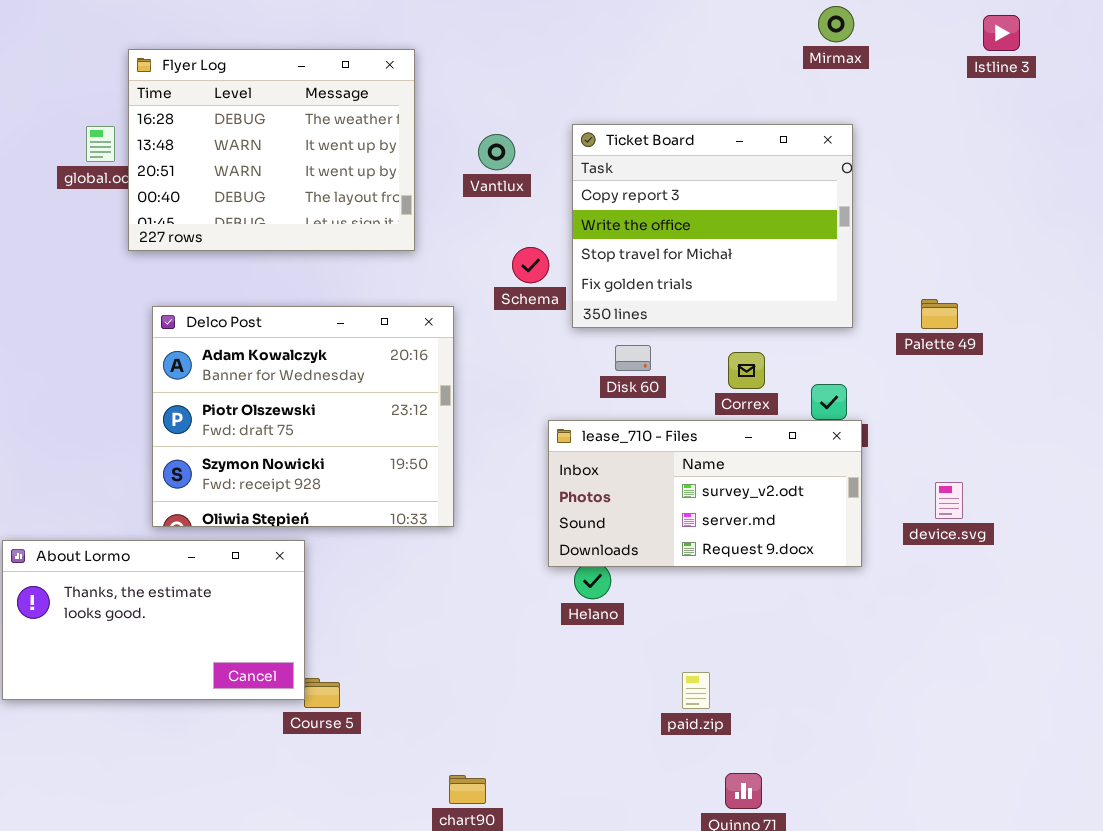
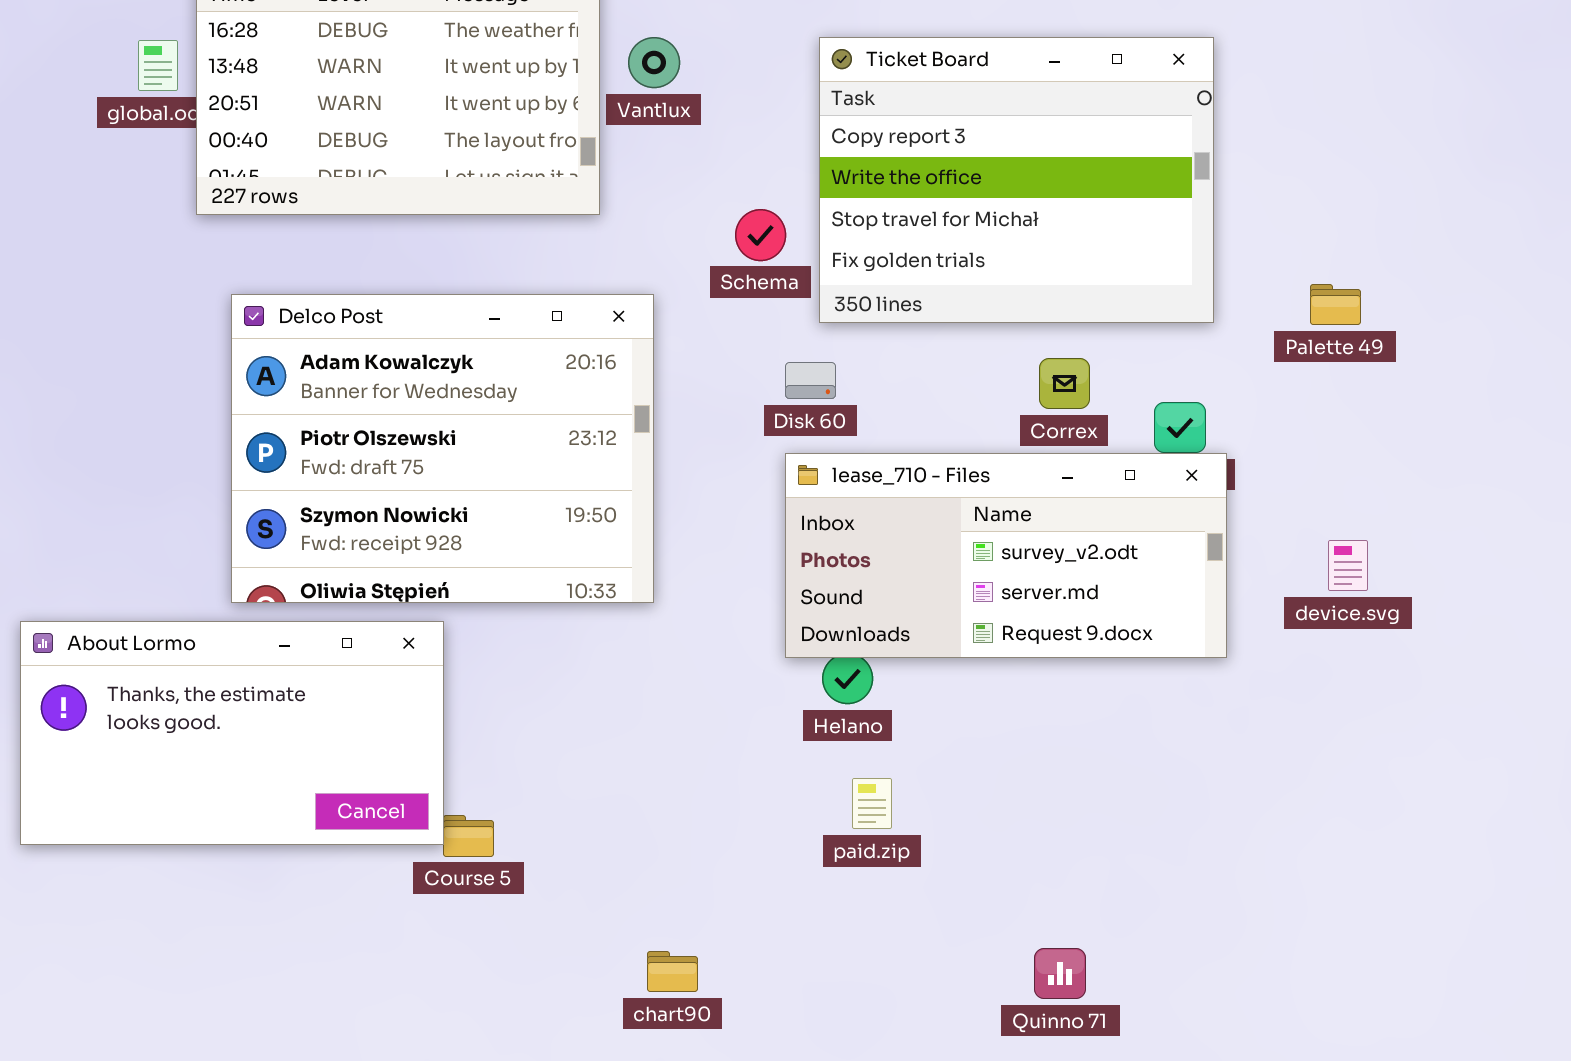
Vantlux: [478,134,515,170] -> [628,37,680,88], moved
Disk 60: [615,345,651,371] -> [785,362,836,399], moved
paid.zip: [682,672,710,709] -> [852,778,892,829], moved

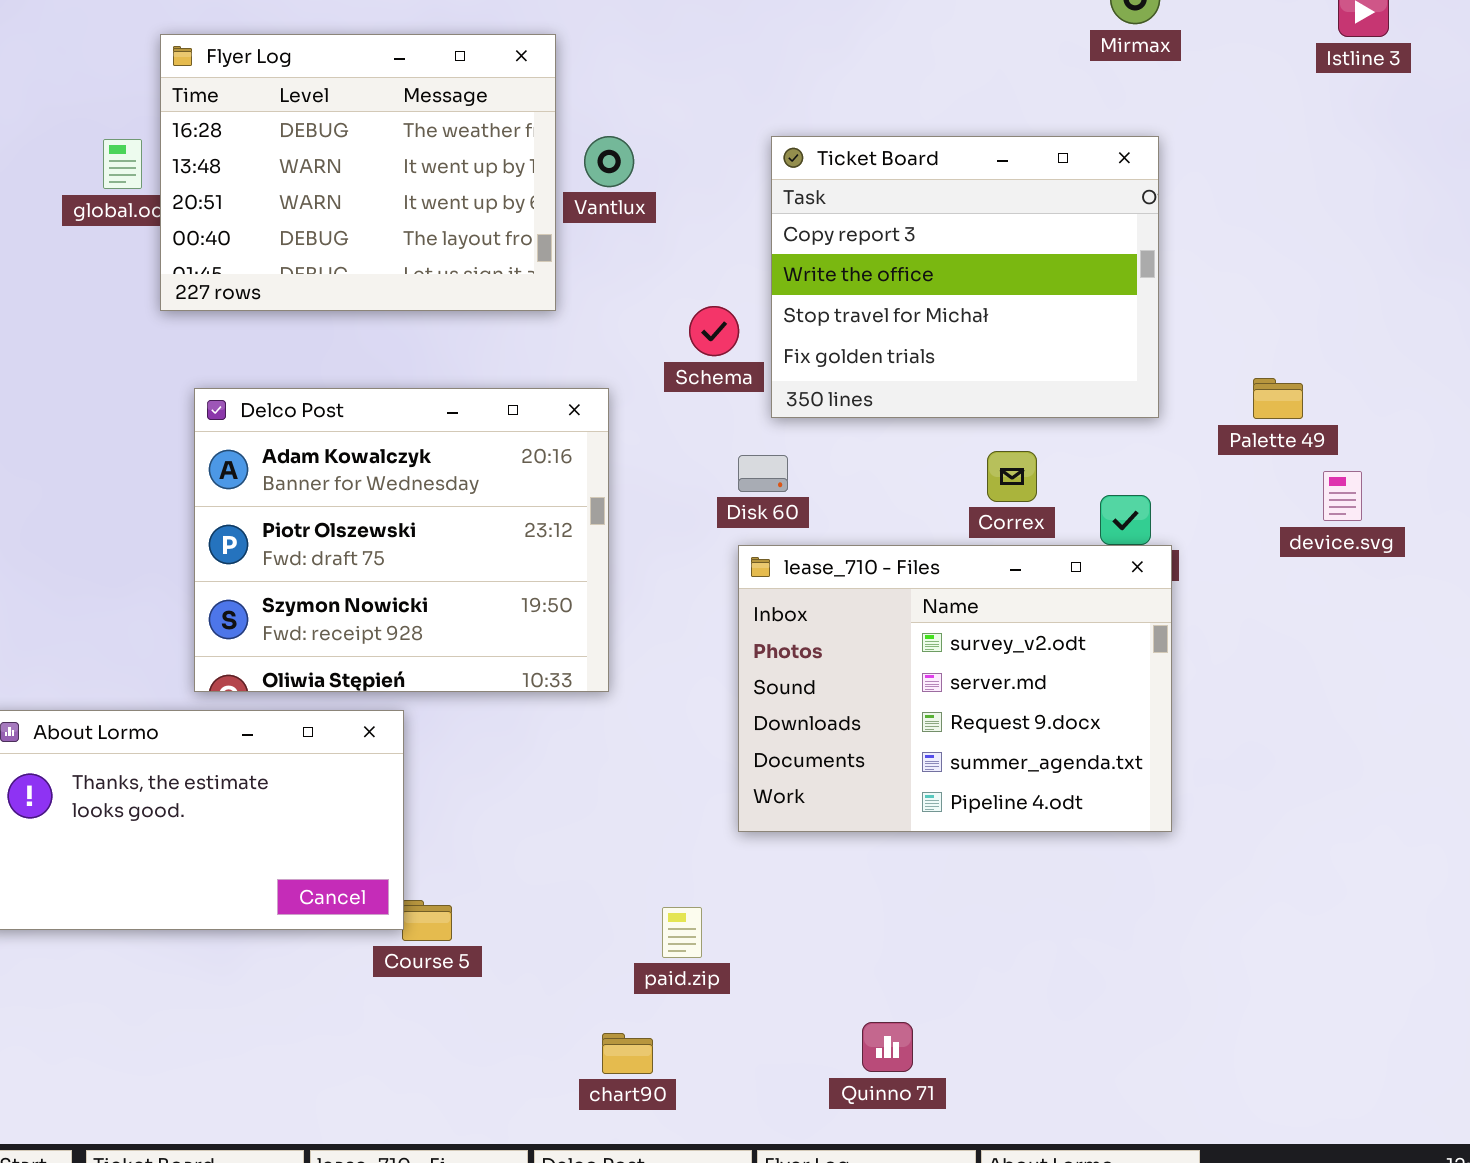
lease_710 - Files: [785,453,1227,658] -> [738,545,1172,832], resized
device.svg: [1328,540,1368,591] -> [1323,471,1362,521], moved
paid.zip: [852,778,892,829] -> [662,907,702,958], moved
Quinno 71: [1034,948,1086,999] -> [862,1022,913,1072], moved

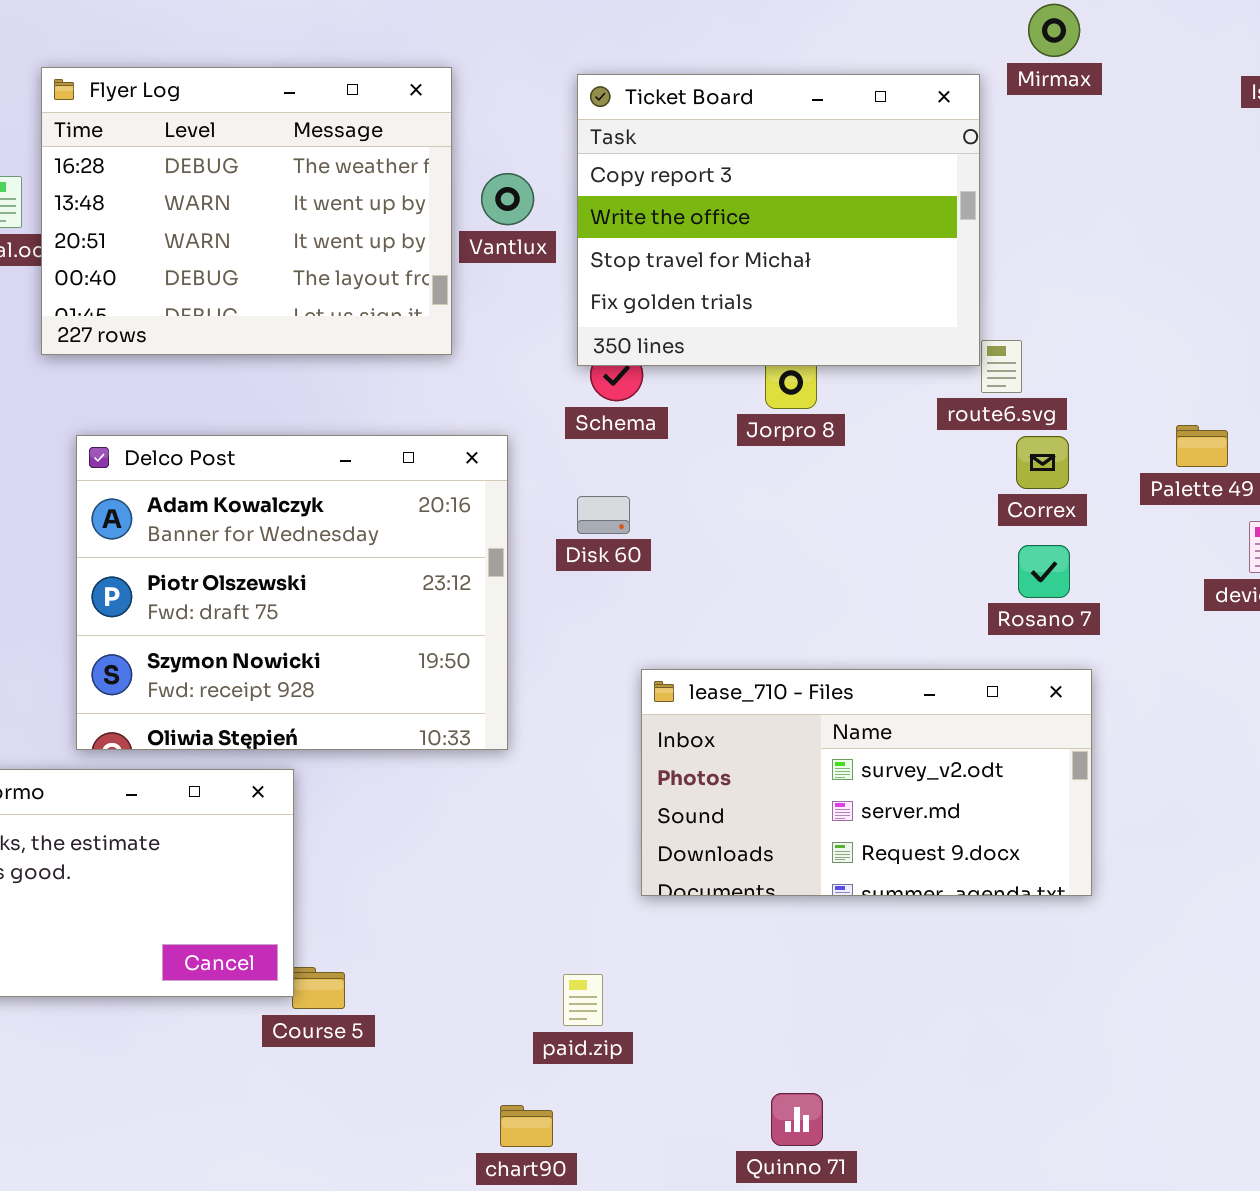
Ticket Board: [771,136,1159,418] -> [577,74,980,366], moved
Correx: [987,451,1037,502] -> [1016,436,1069,489], moved
Disk 60: [738,455,788,492] -> [577,496,630,534], moved
lease_710 - Files: [738,545,1172,832] -> [641,669,1092,896], resized

